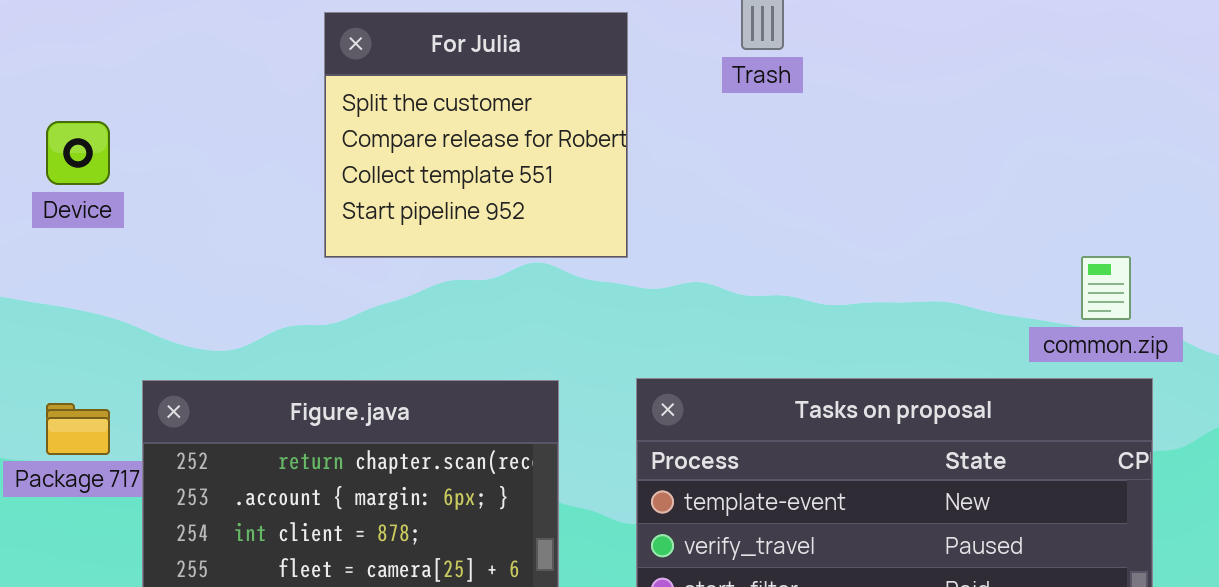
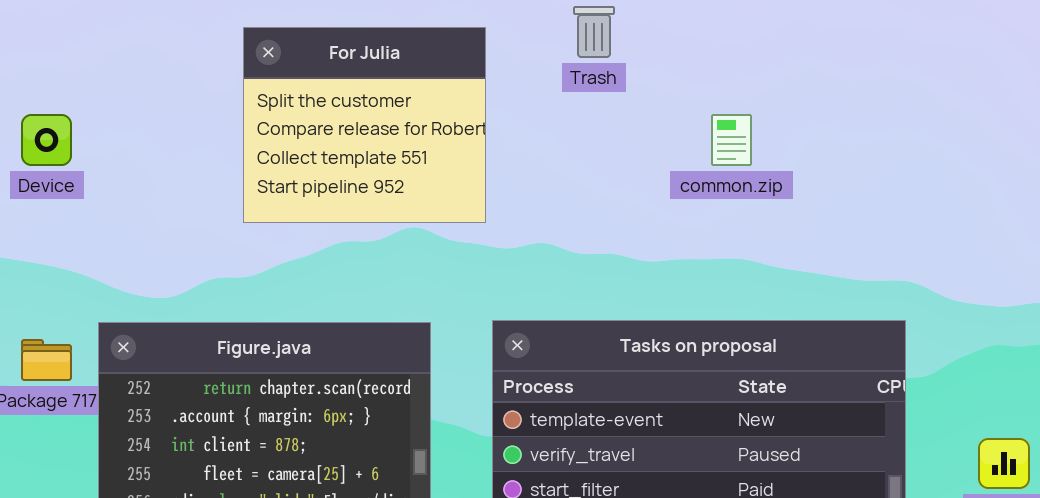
common.zip: [1081,256,1131,320] -> [711,114,752,166], moved

